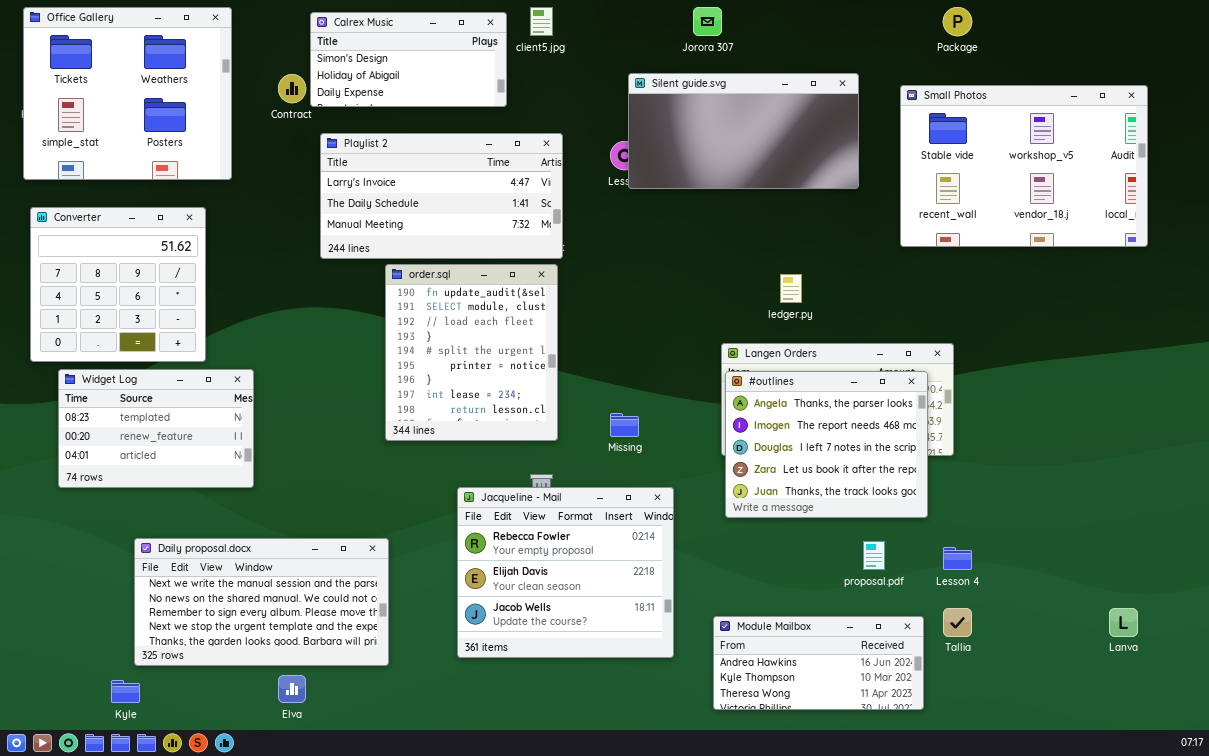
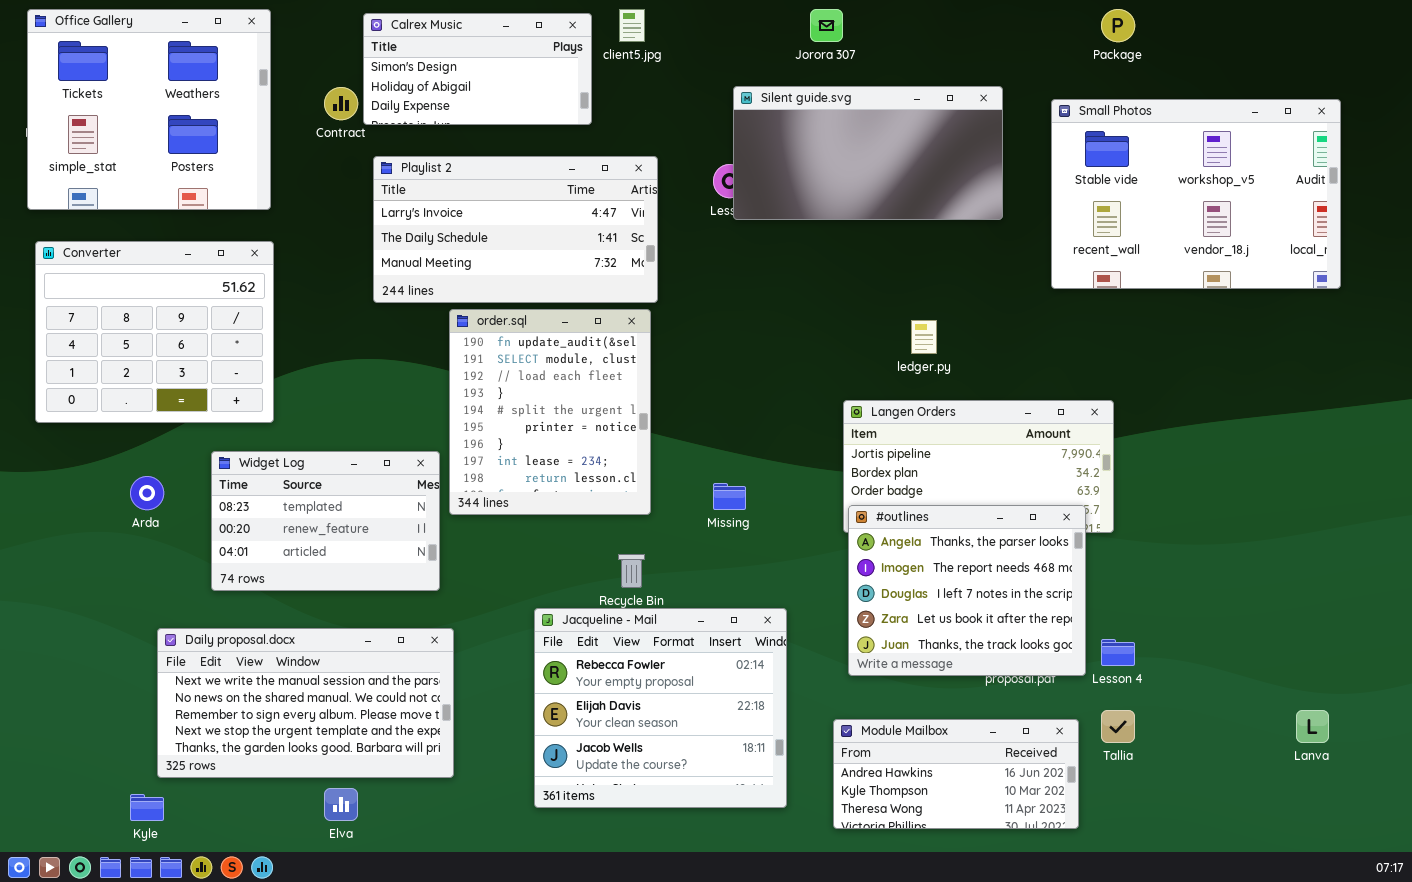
Converter: [30,207,206,362] -> [35,241,274,423], resized
Widget Log: [58,369,254,488] -> [211,451,440,591], moved
#outlines: [725,371,928,518] -> [848,505,1086,676], moved
Jacqueline - Mail: [457,487,674,658] -> [534,608,787,808], moved

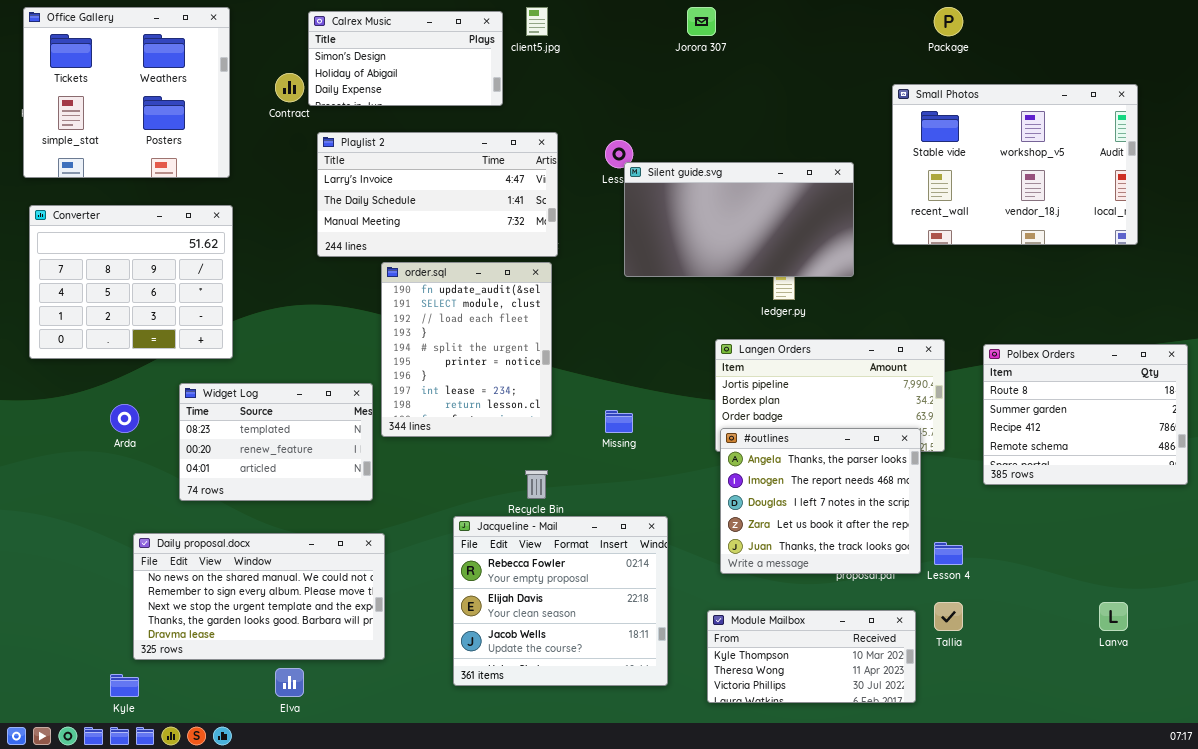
Silent guide.svg: [733,86,1003,220] -> [624,162,854,277], moved
Polbex Orders: none -> [983,344,1188,485], opened
Daily proposal.docx: [157,628,454,778] -> [133,533,385,660], scrolled down 1 row
Module Mailbox: [833,719,1079,829] -> [707,610,916,703], scrolled down 1 row

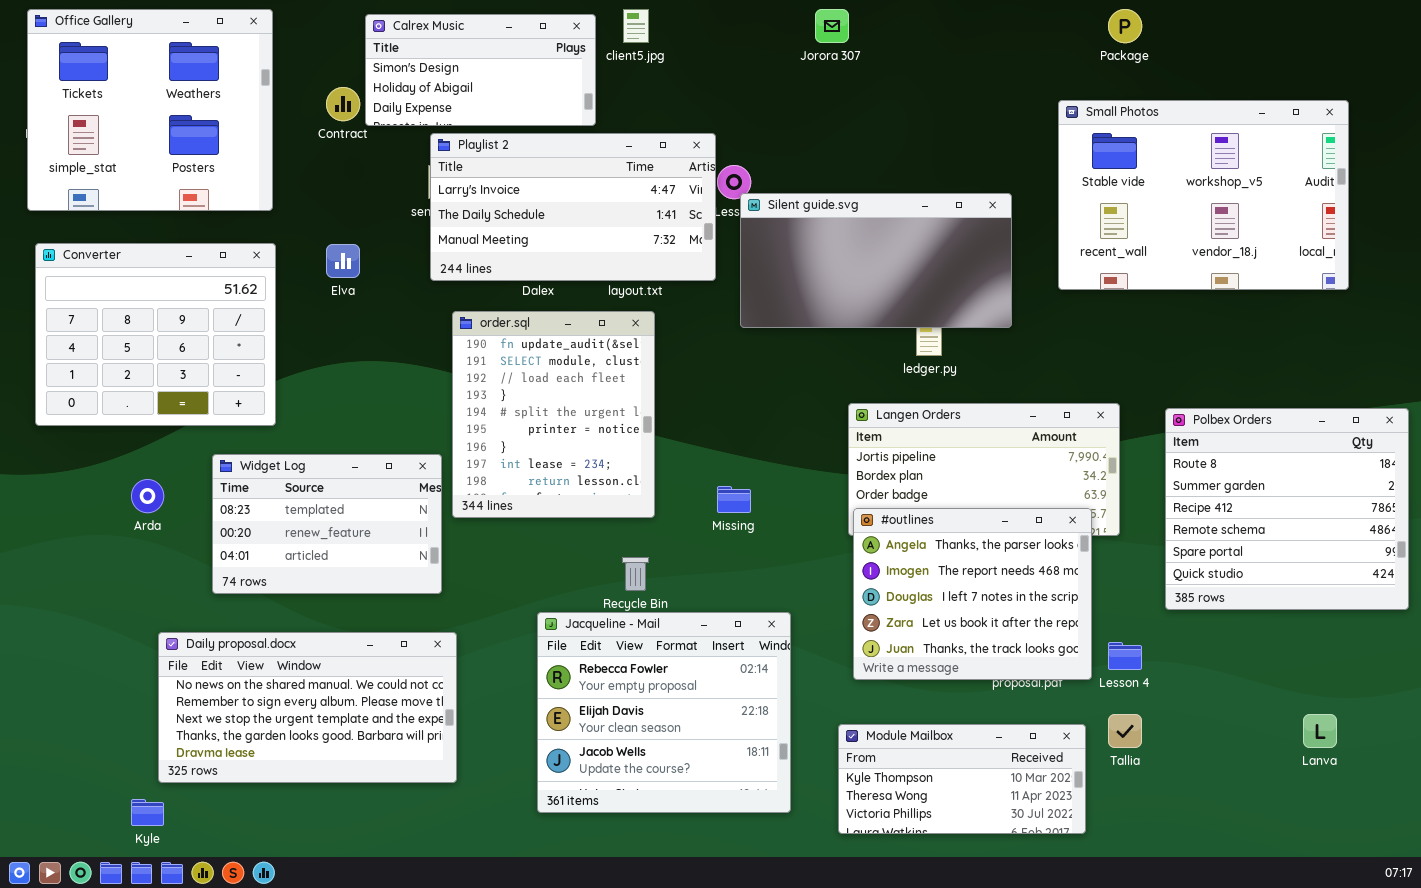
Playlist 2: [317,132,558,257] -> [430,133,716,281], moved
Polbex Orders: [983,344,1188,485] -> [1165,408,1409,610], resized
Elva: [275,668,304,697] -> [326,244,360,278], moved

